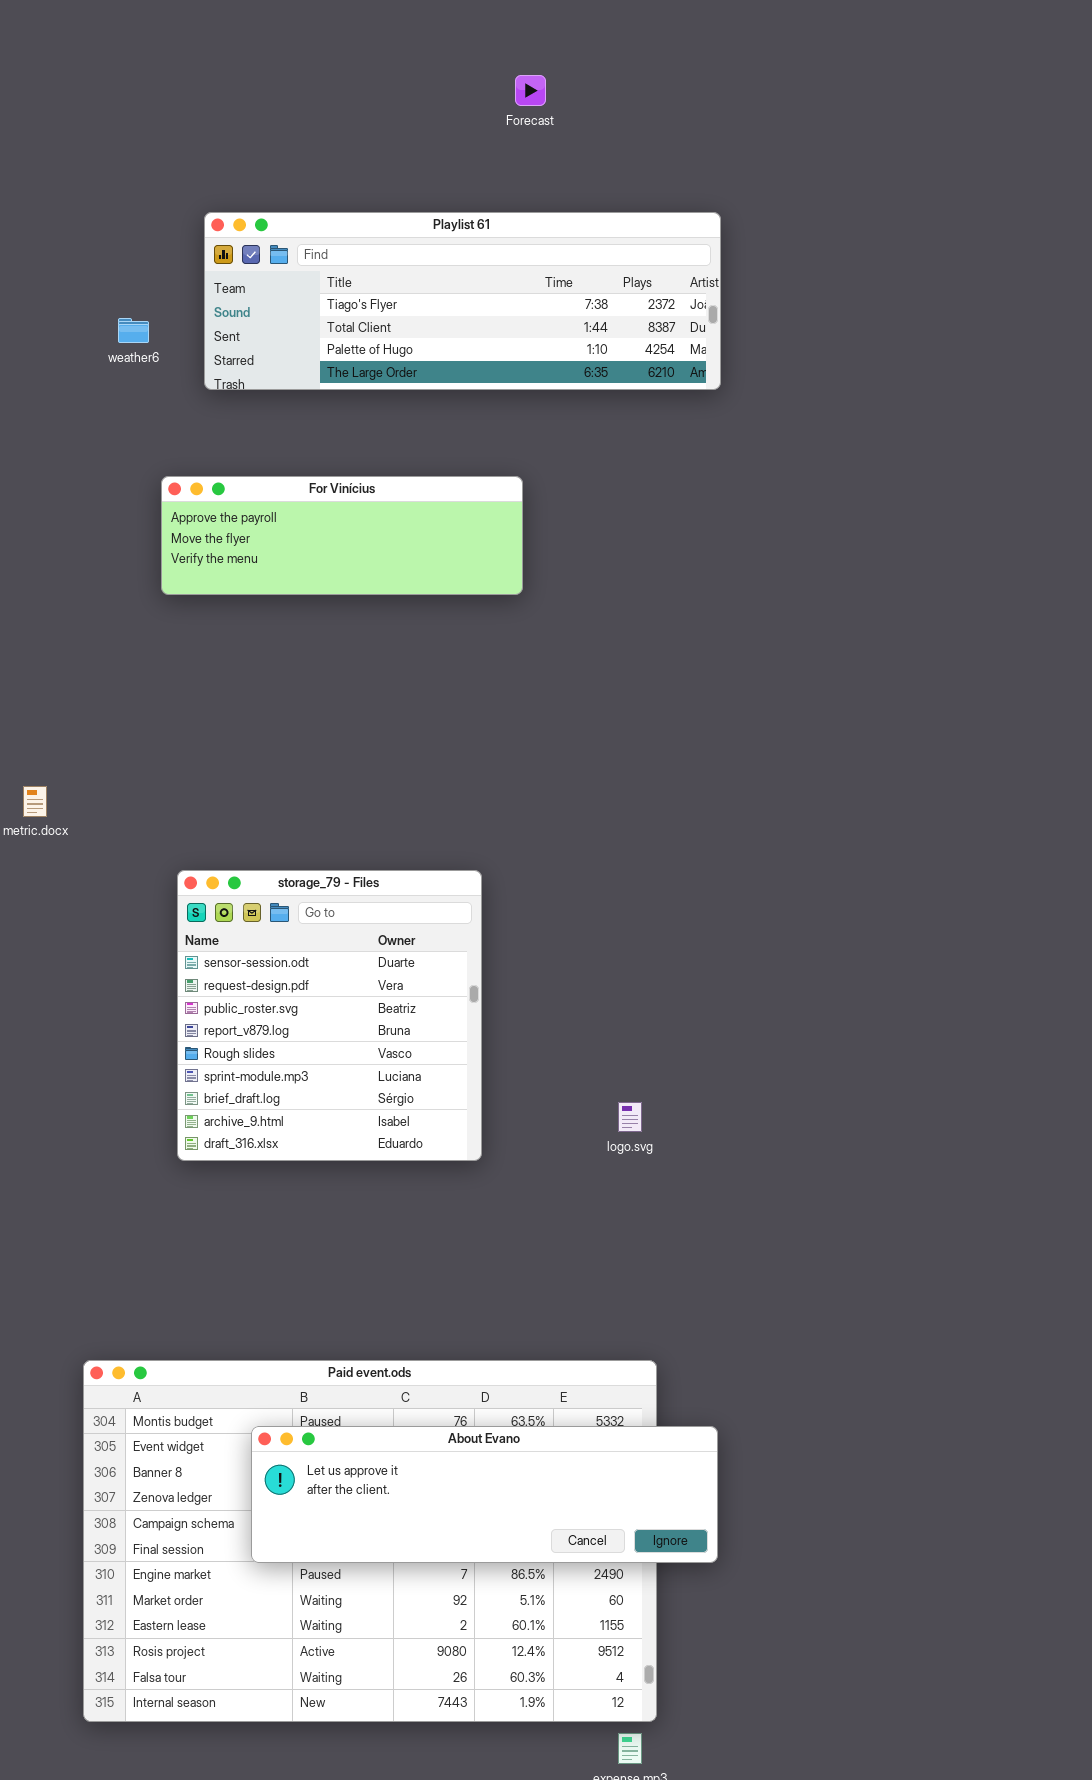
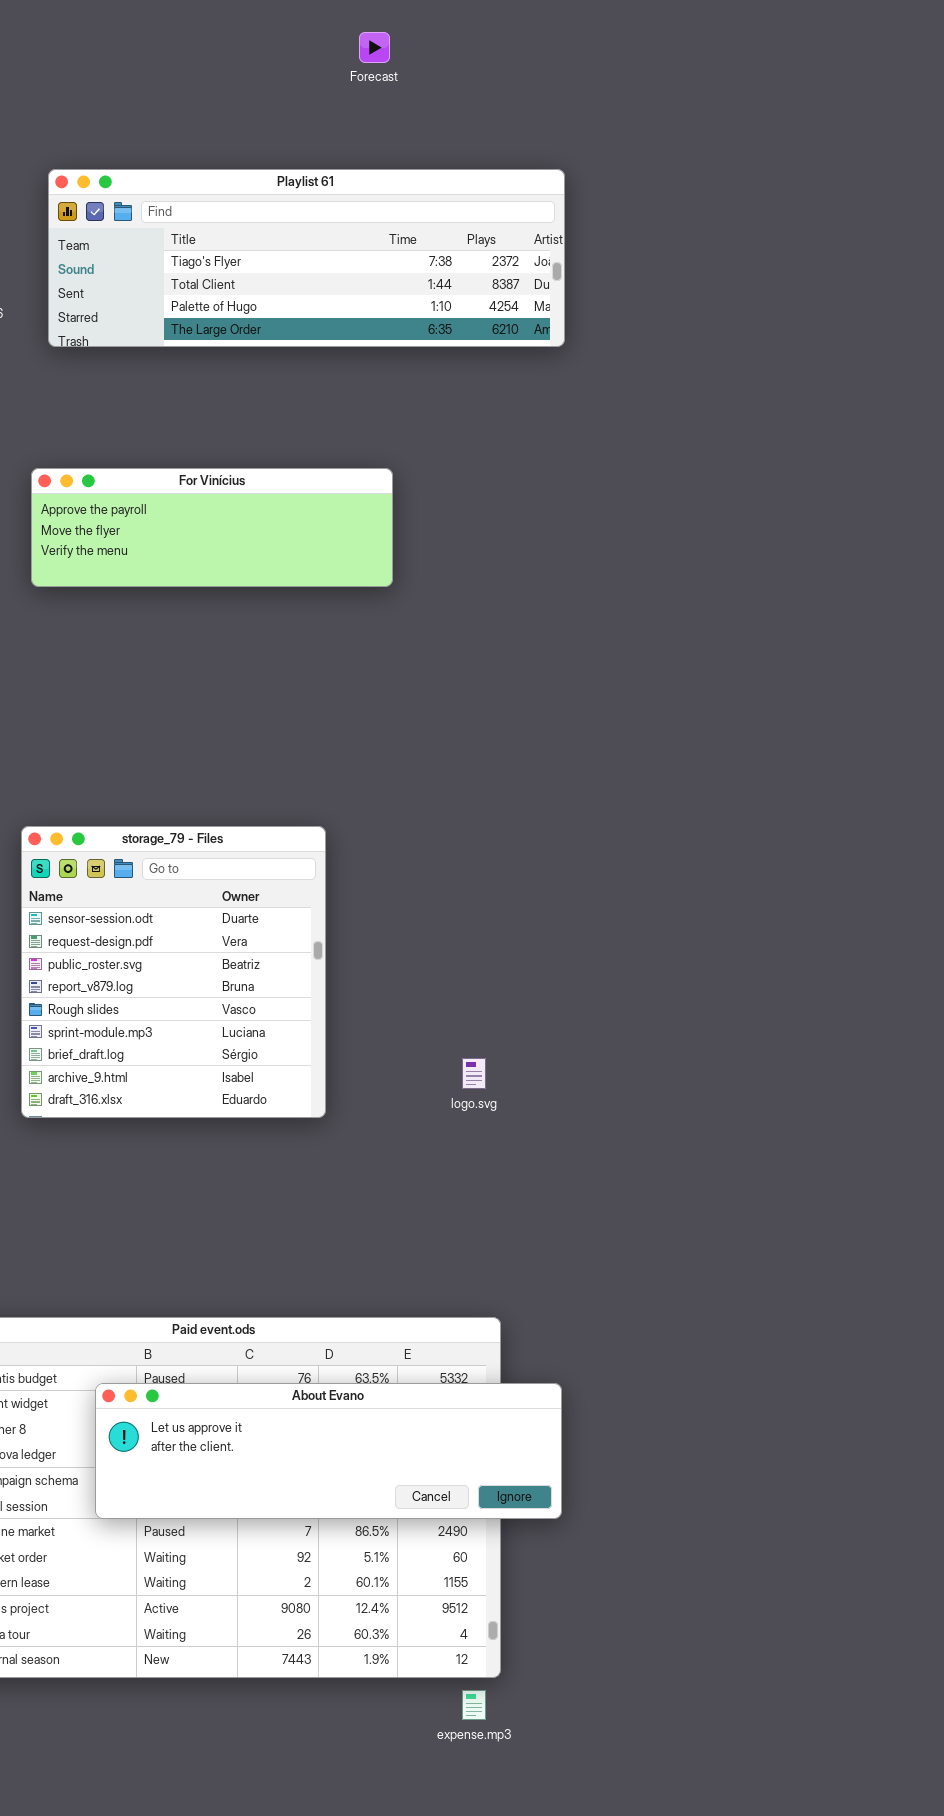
For Vinícius: [161,476,523,595] -> [31,468,393,587], moved

